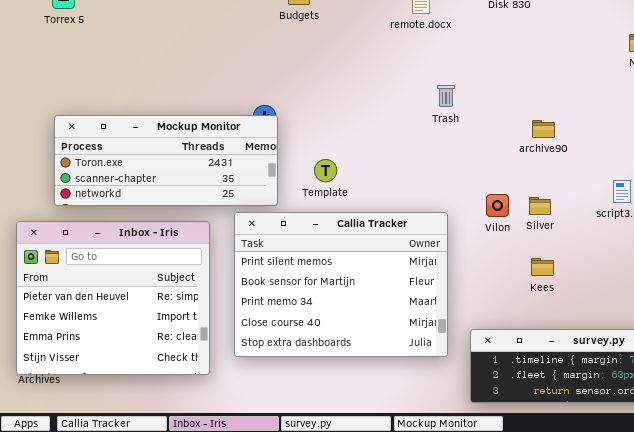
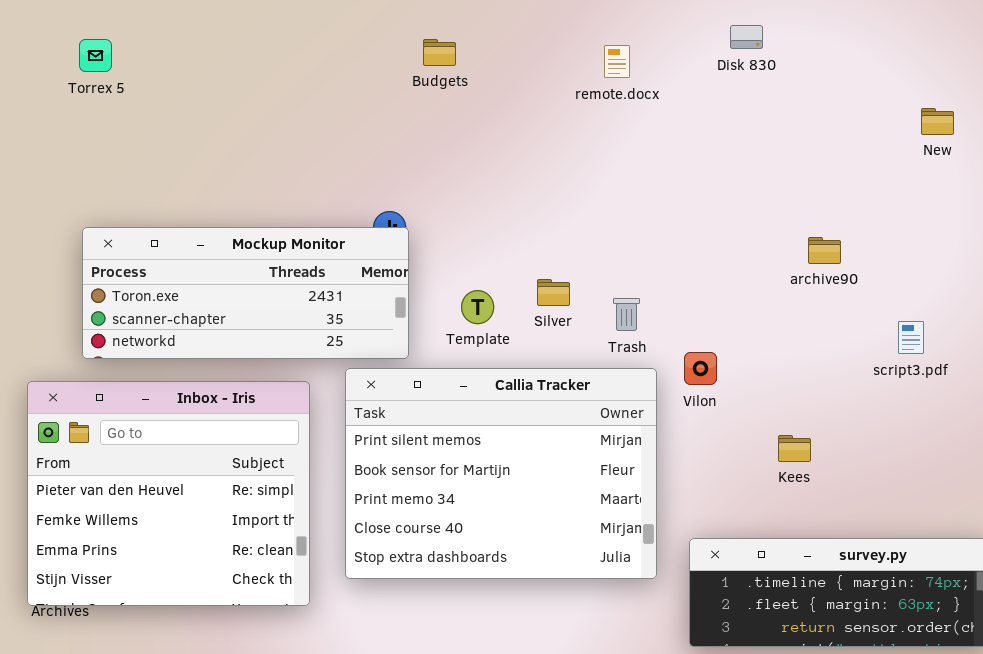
Trash: [437,85,455,107] -> [613,298,640,331], moved
archive90: [532,120,555,138] -> [808,237,841,264], moved
Vilon: [486,194,509,217] -> [684,352,717,385], moved
Silver: [529,197,551,215] -> [537,279,570,306], moved

